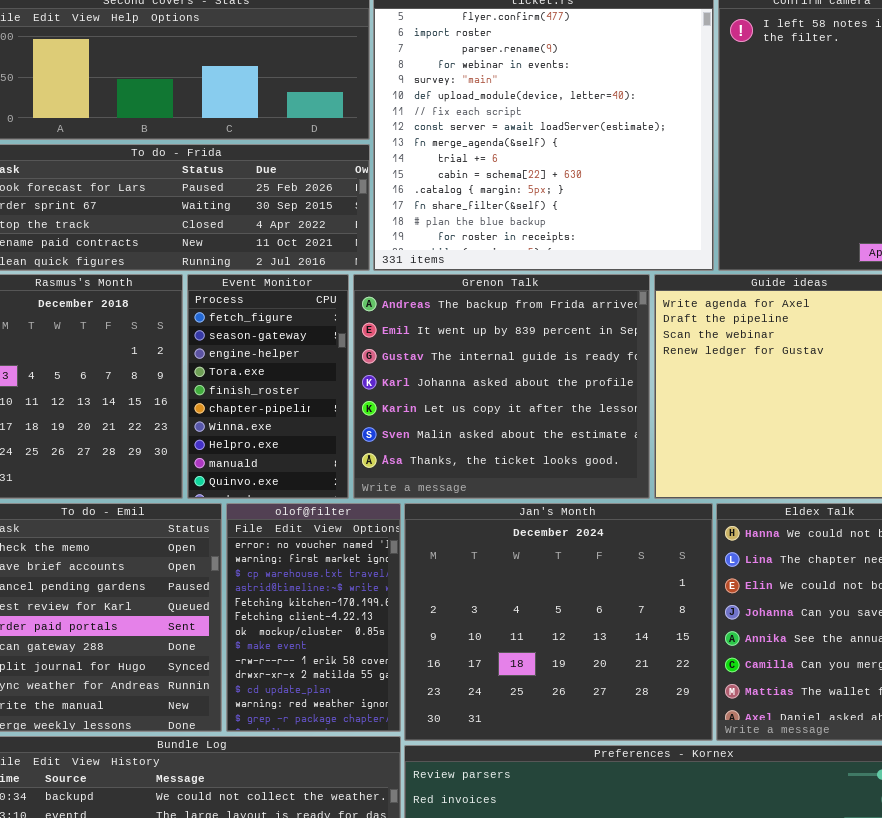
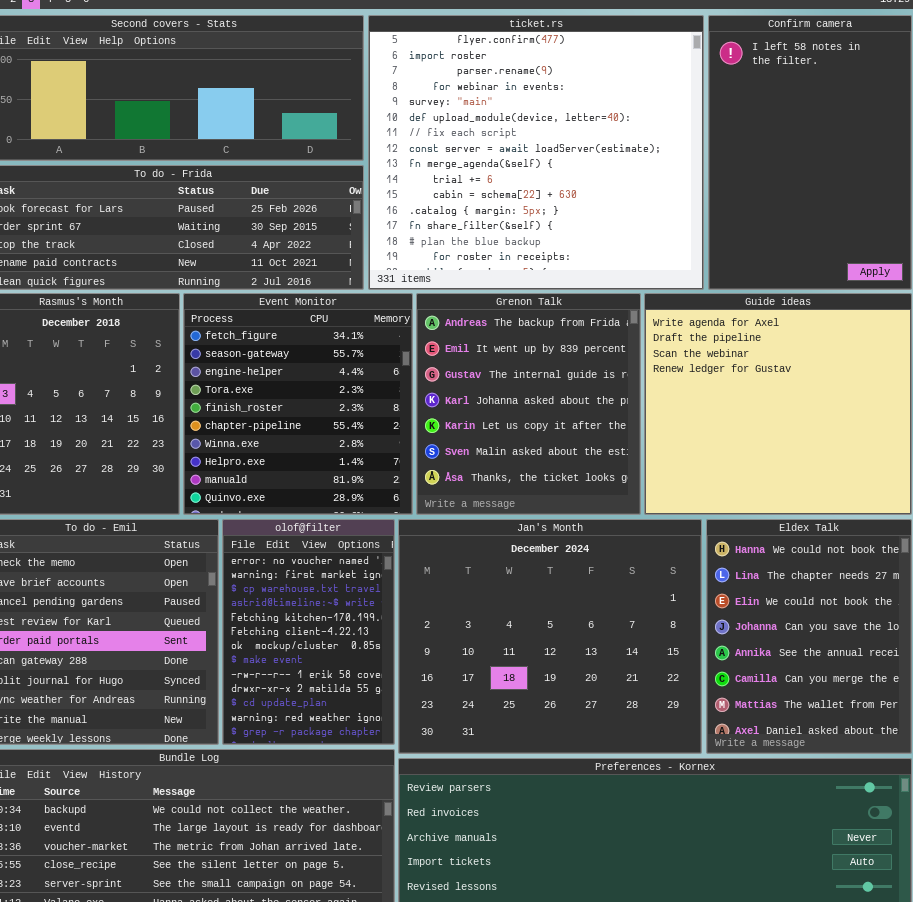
Event Monitor: [187,274,349,499] -> [183,293,413,515], resized
Grenon Talk: [353,274,650,499] -> [416,293,641,515], resized

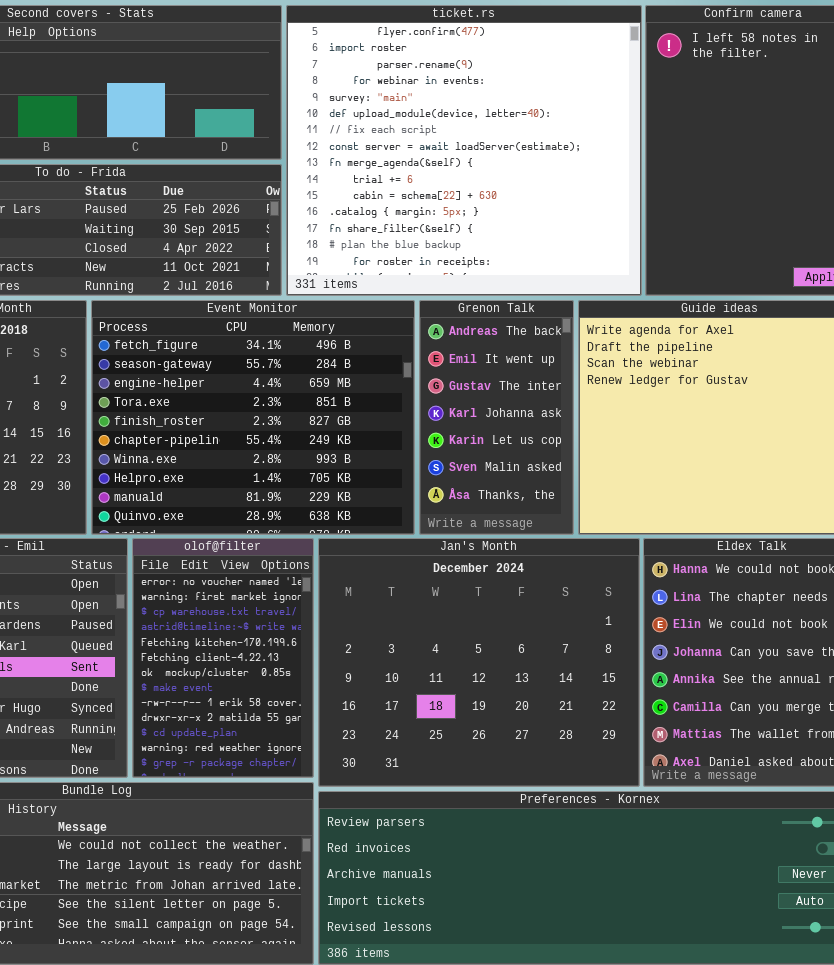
Event Monitor: [183,293,413,515] -> [91,300,415,535], resized
Grenon Talk: [416,293,641,515] -> [419,300,574,535], resized

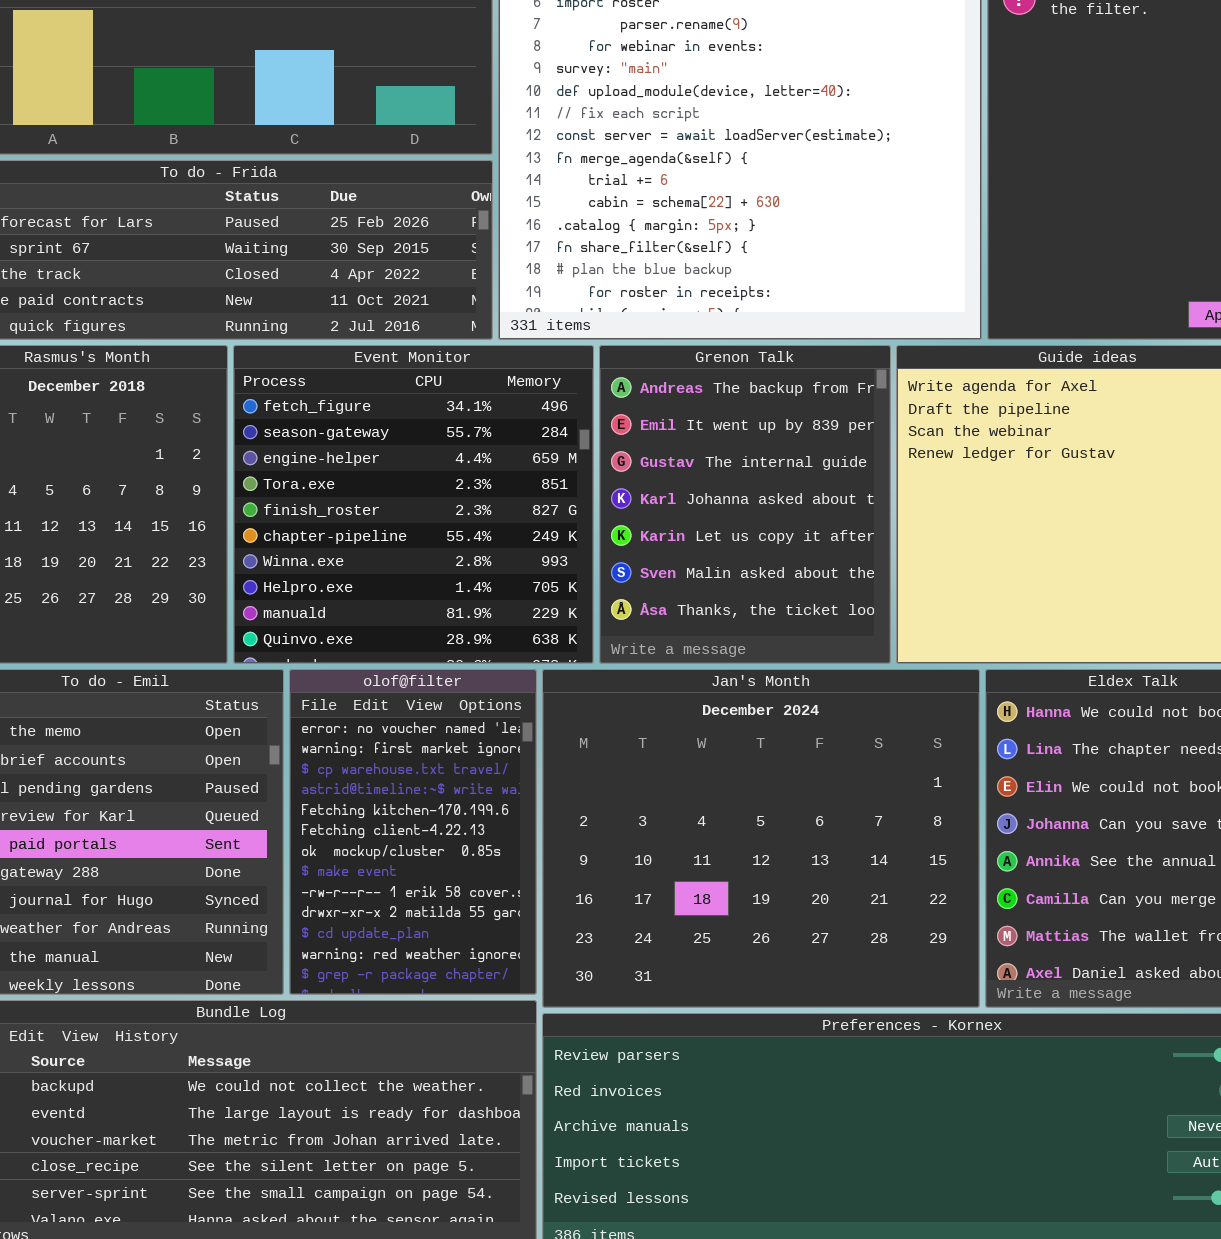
Event Monitor: [91,300,415,535] -> [233,345,594,664], resized
Grenon Talk: [419,300,574,535] -> [599,345,891,664], resized

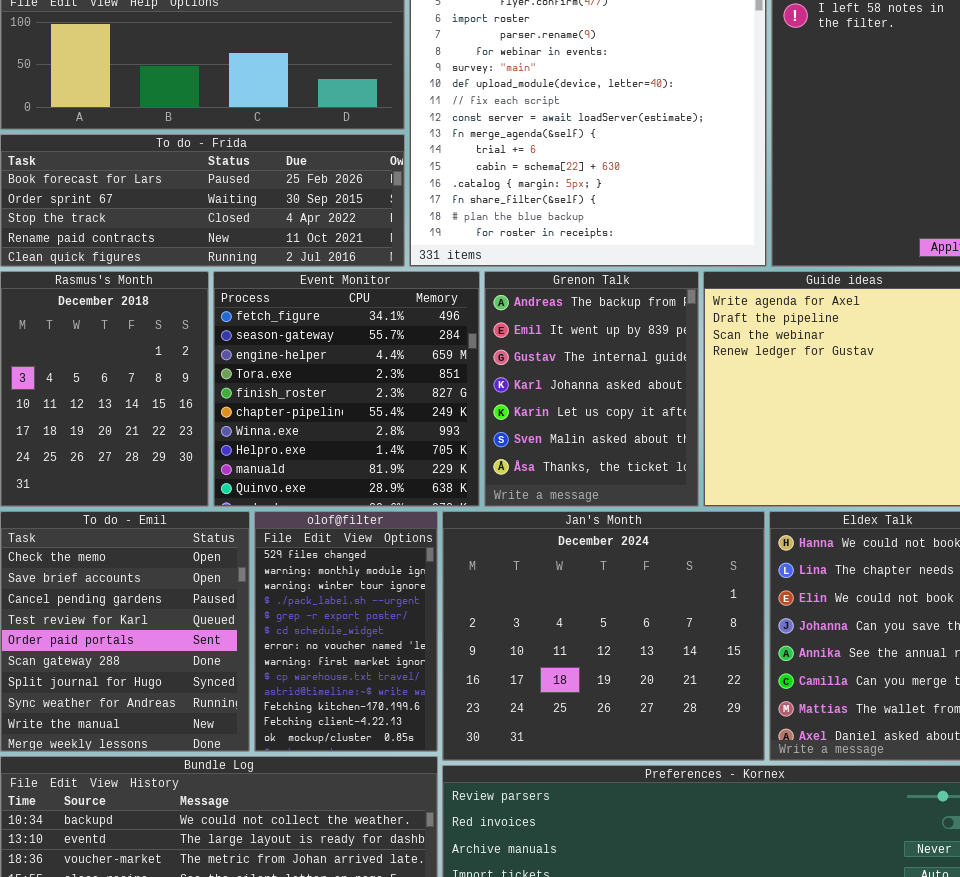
olof@filter: [289,669,537,995] -> [254,511,438,752], scrolled up 6 rows

